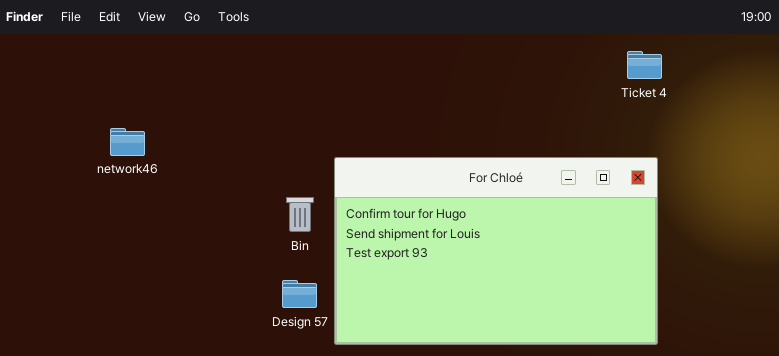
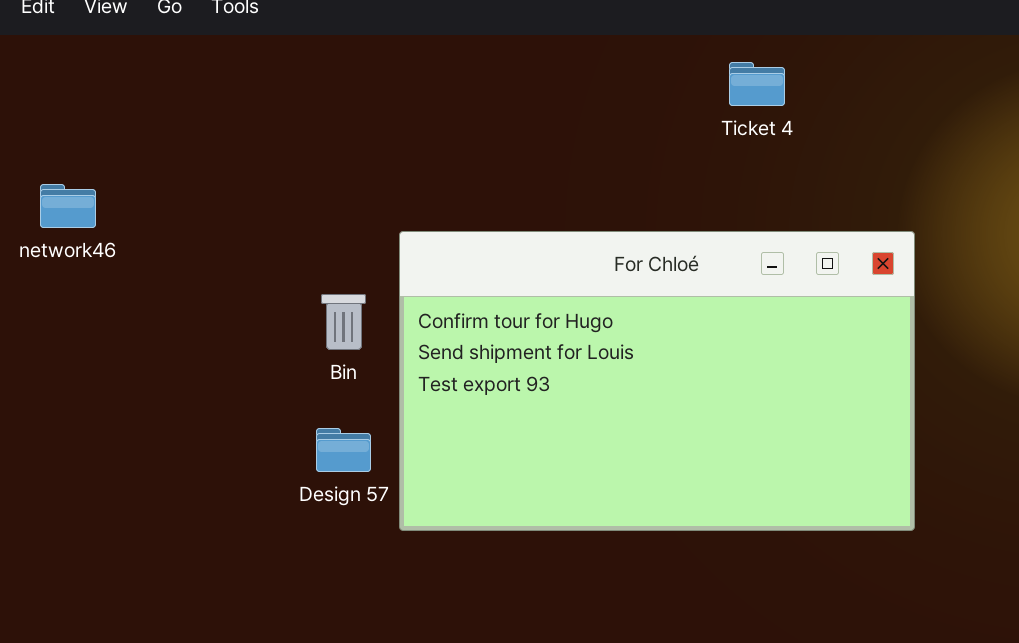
Ticket 4: [627,51,662,79] -> [729,62,785,106], moved

